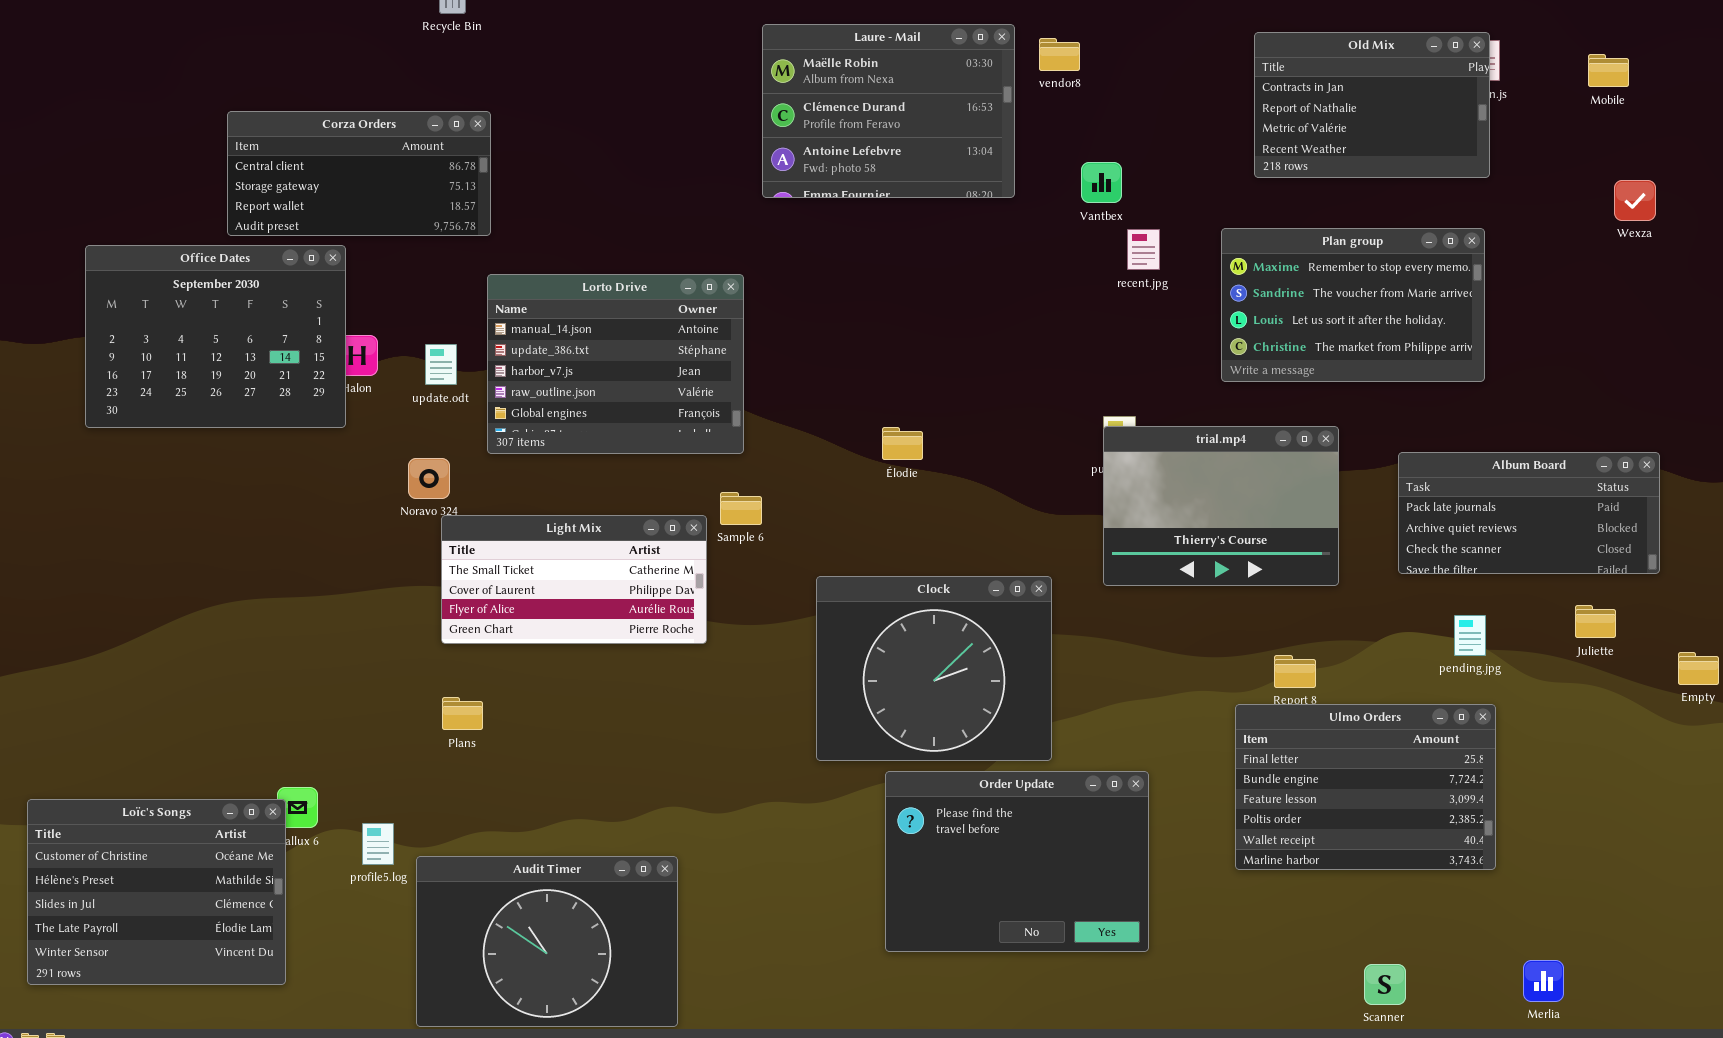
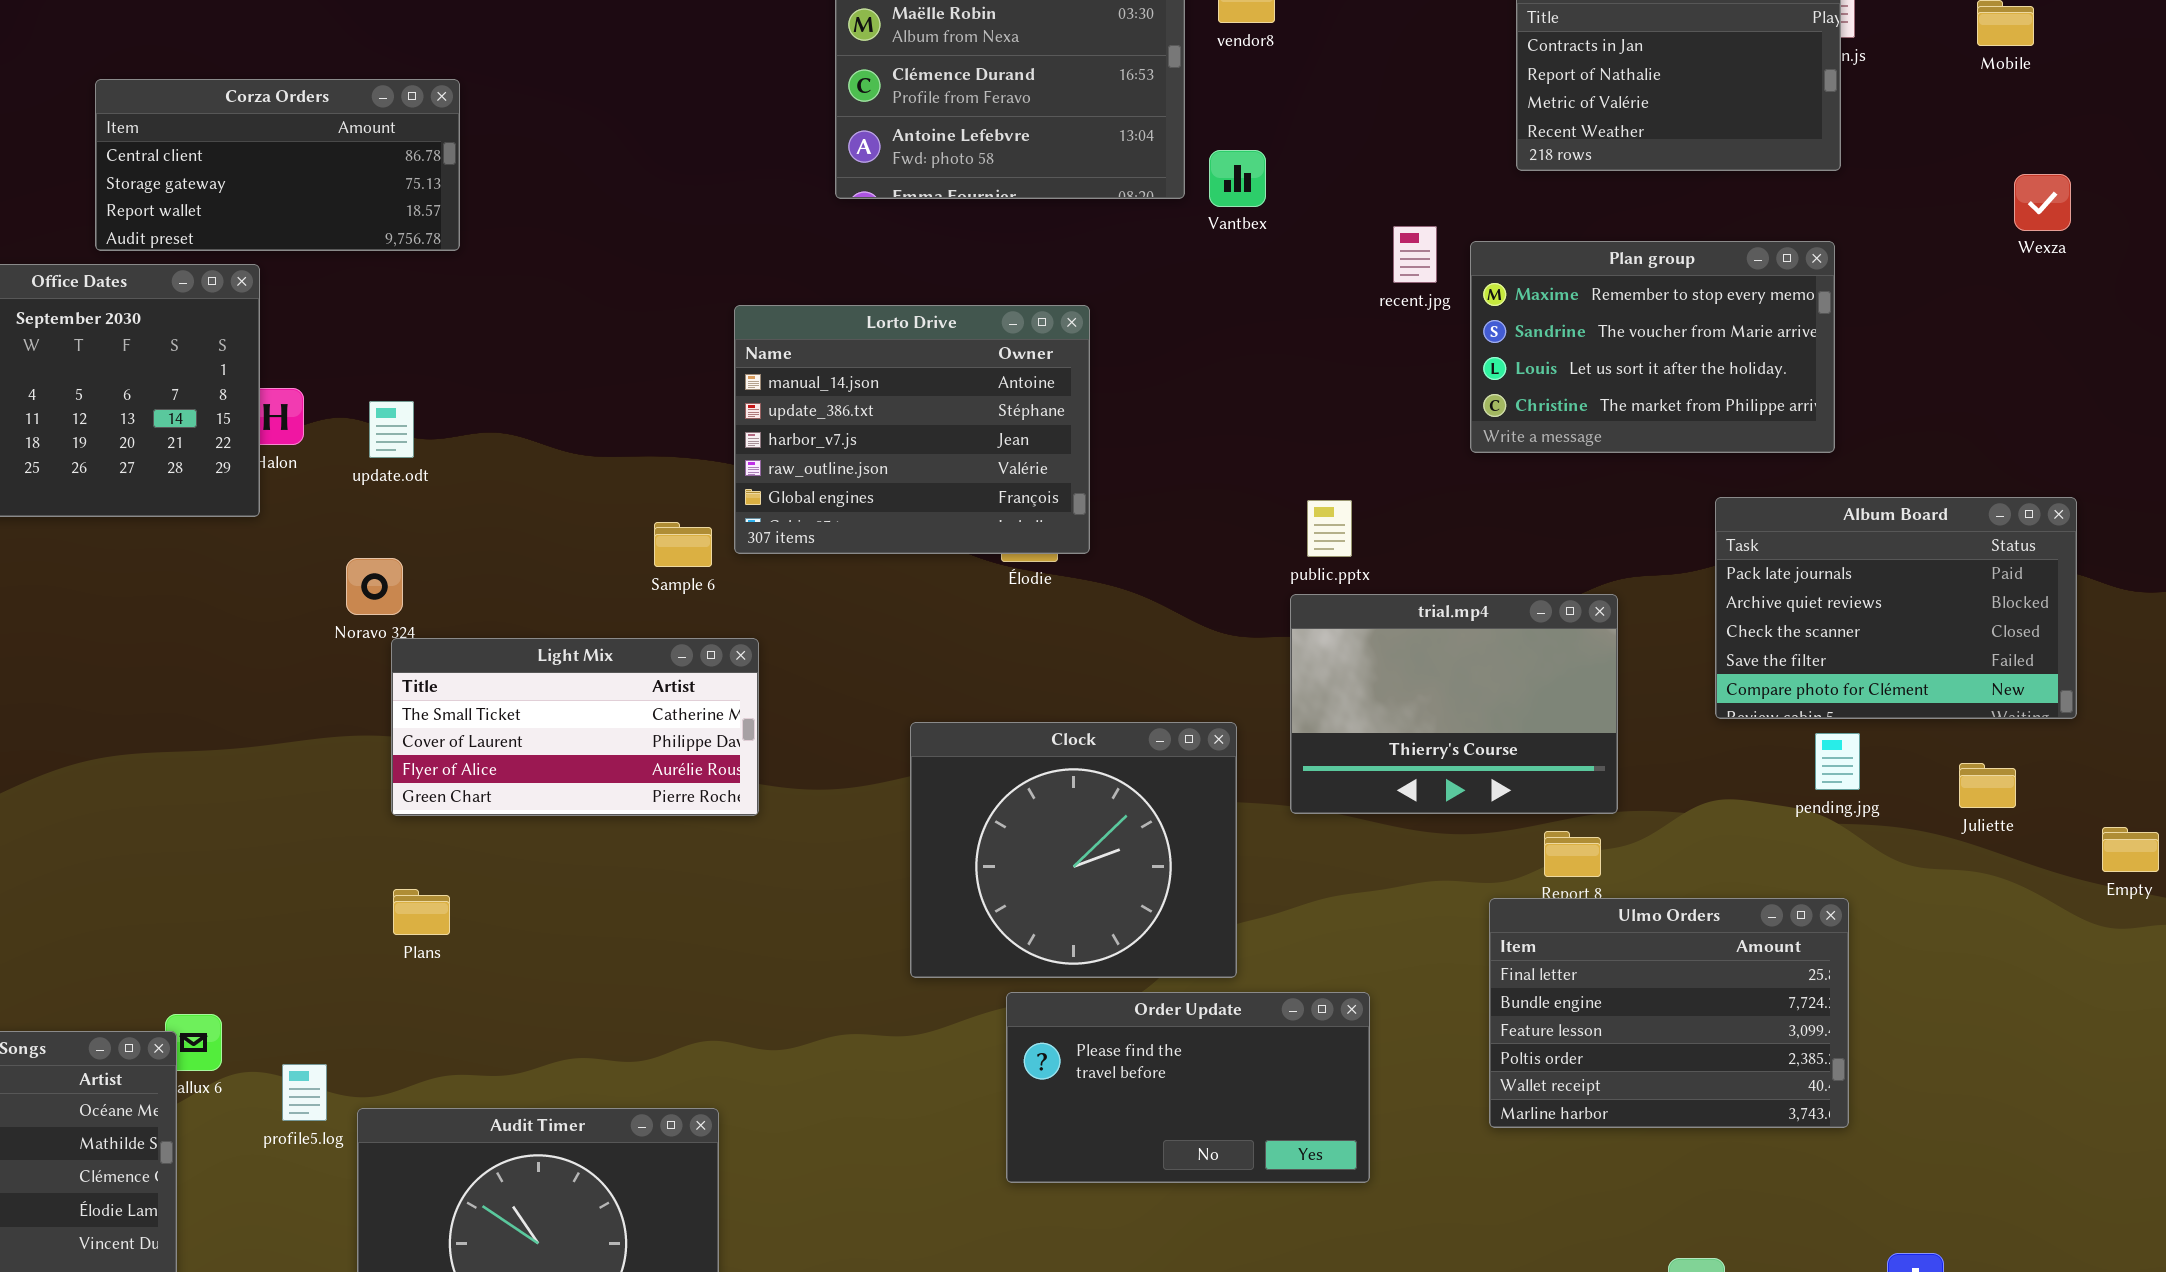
Vantbex: [1081,162,1122,203] -> [1209,150,1266,207], moved
recent.jpg: [1127,229,1160,270] -> [1393,226,1437,283], moved
Lorto Drive: [487,274,744,454] -> [734,305,1090,554], moved
trial.mp4: [1103,426,1339,586] -> [1290,594,1618,814], moved
Album Board: [1398,452,1660,574] -> [1715,497,2077,719], resized
Sample 6: [720,492,762,525] -> [654,522,712,567], moved
pending.jpg: [1454,615,1486,656] -> [1815,733,1860,790], moved
Order Update: [885,771,1149,952] -> [1006,992,1370,1183], resized

